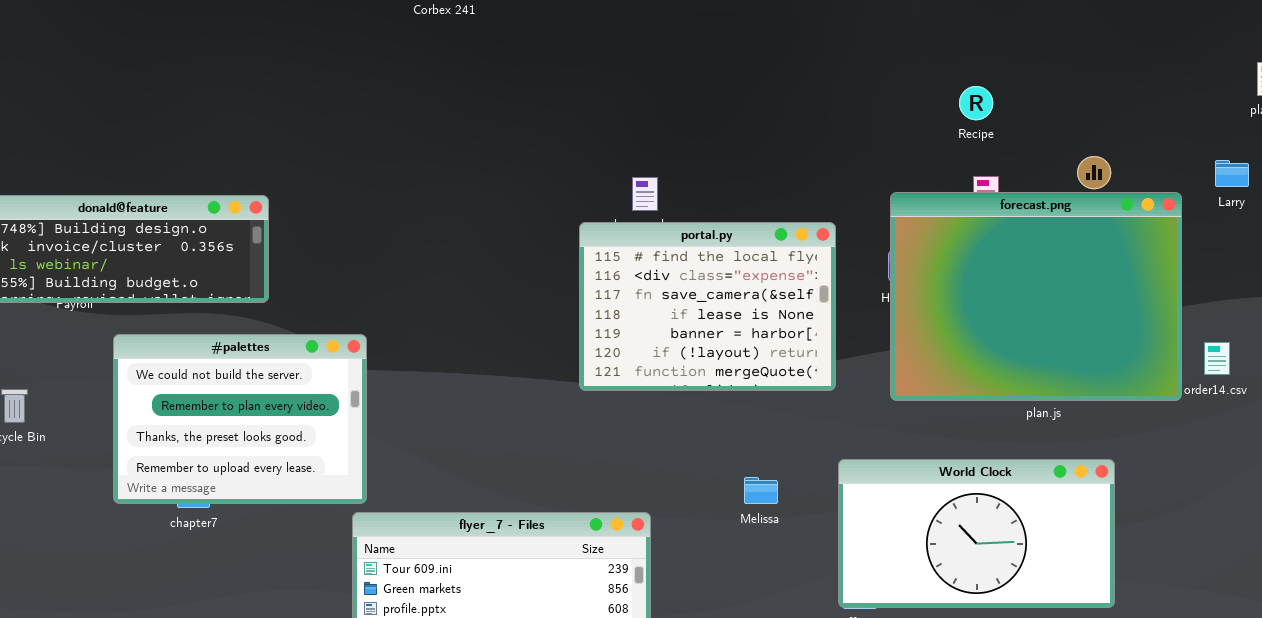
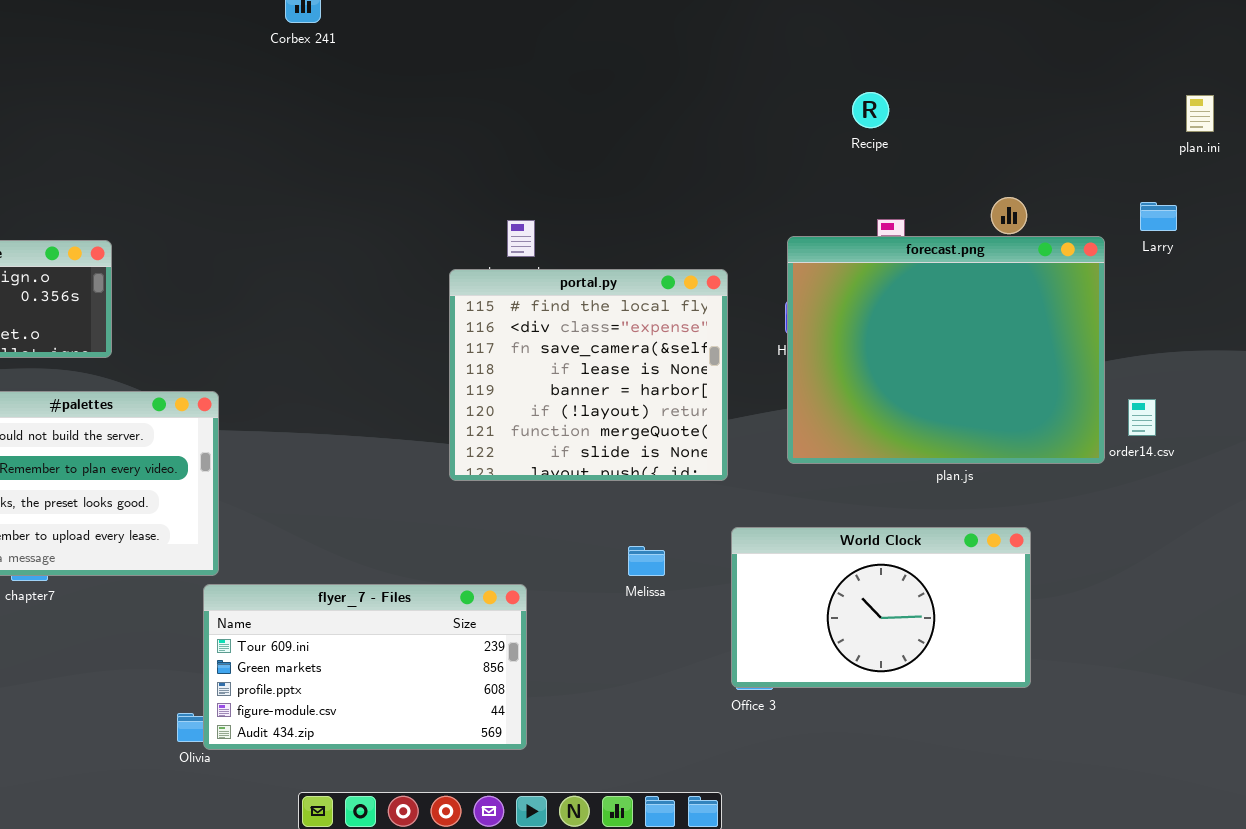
Recipe: [959,86,993,120] -> [852,92,889,128], moved
portal.py: [579,222,836,391] -> [449,269,728,481], resized

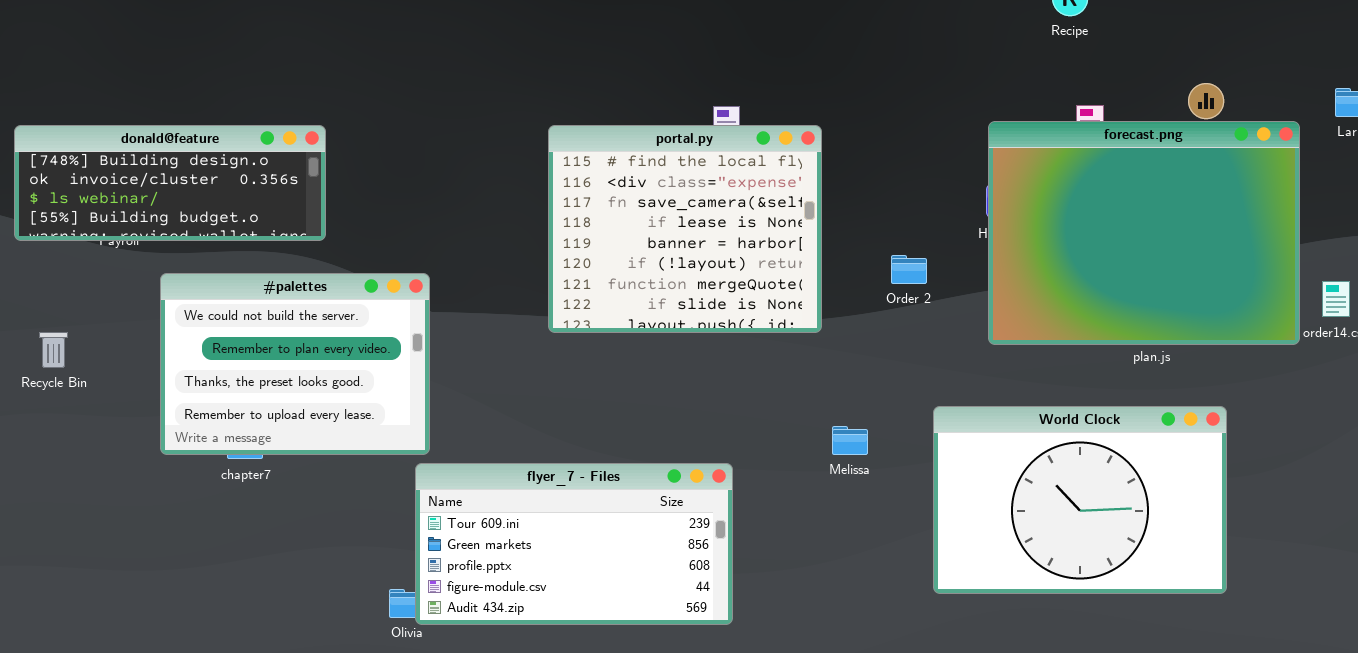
portal.py: [449,269,728,481] -> [548,125,822,333], moved
World Clock: [731,527,1031,688] -> [933,406,1227,594], resized

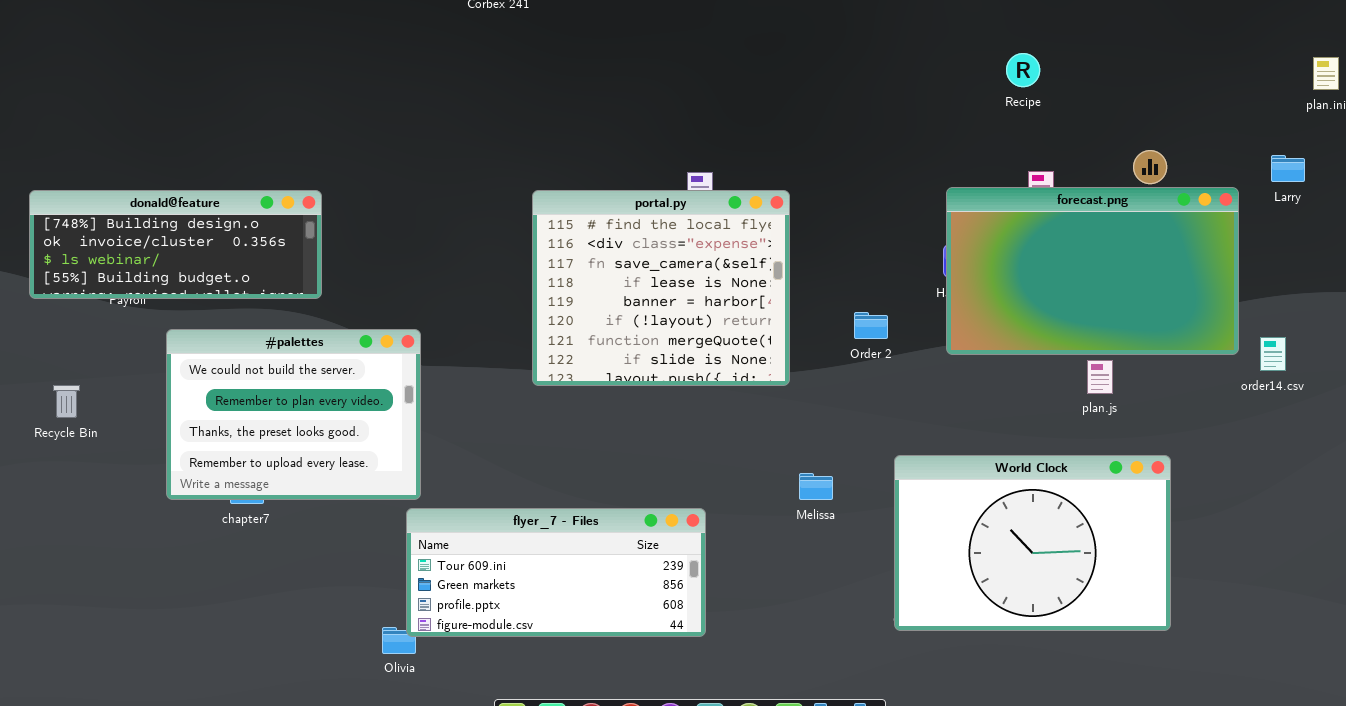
forecast.png: [988,121,1300,345] -> [946,187,1239,355], resized
flyer_7 - Files: [415,463,733,625] -> [406,508,706,637], resized

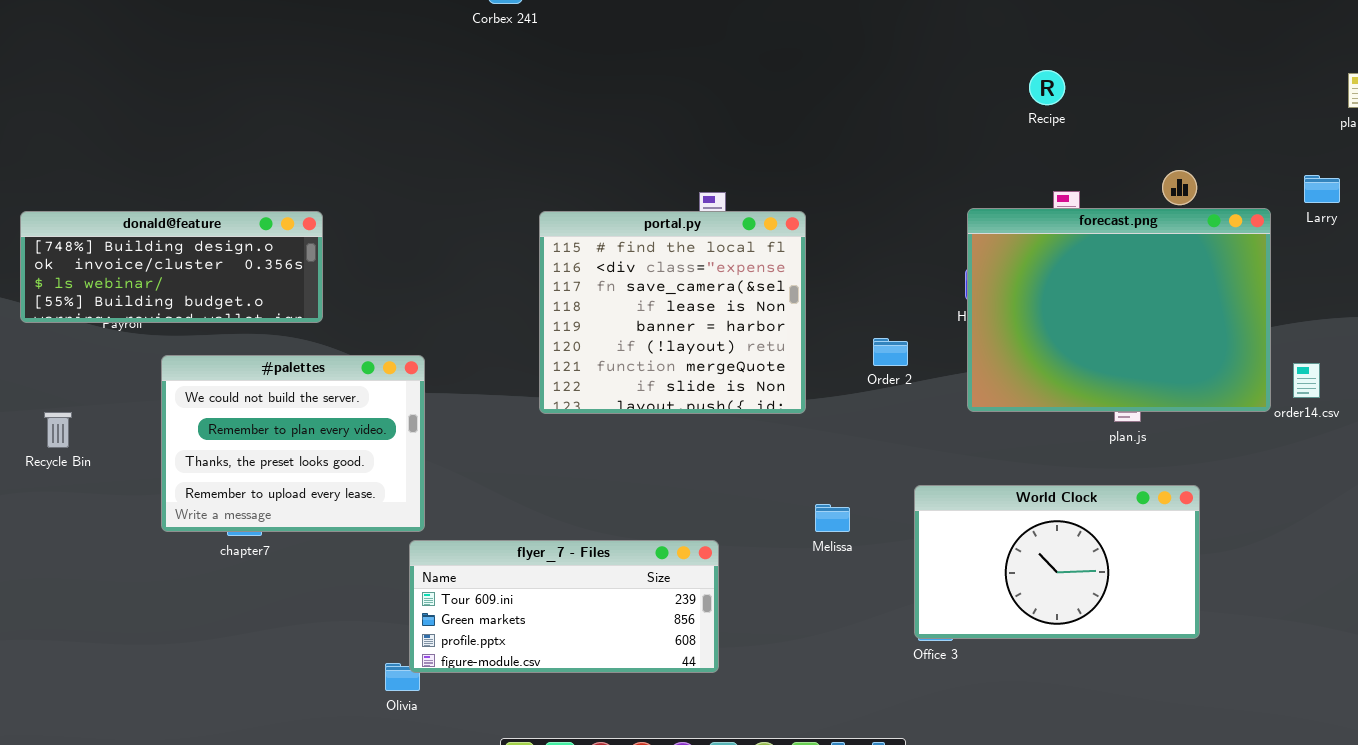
forecast.png: [946,187,1239,355] -> [967,208,1271,412], resized
World Clock: [894,455,1171,631] -> [914,485,1200,639], resized

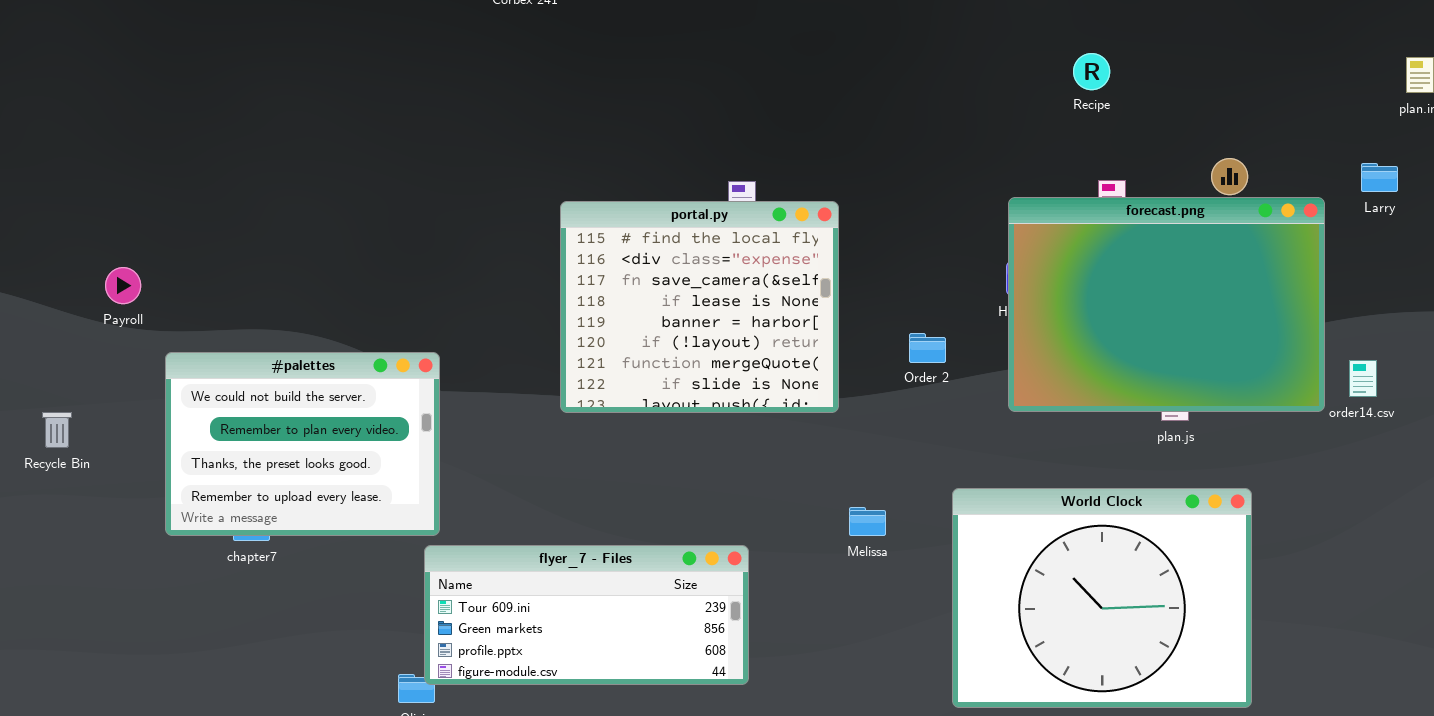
donald@feature: [20,211,323,323] -> none, closed
World Clock: [914,485,1200,639] -> [952,488,1252,708], resized

